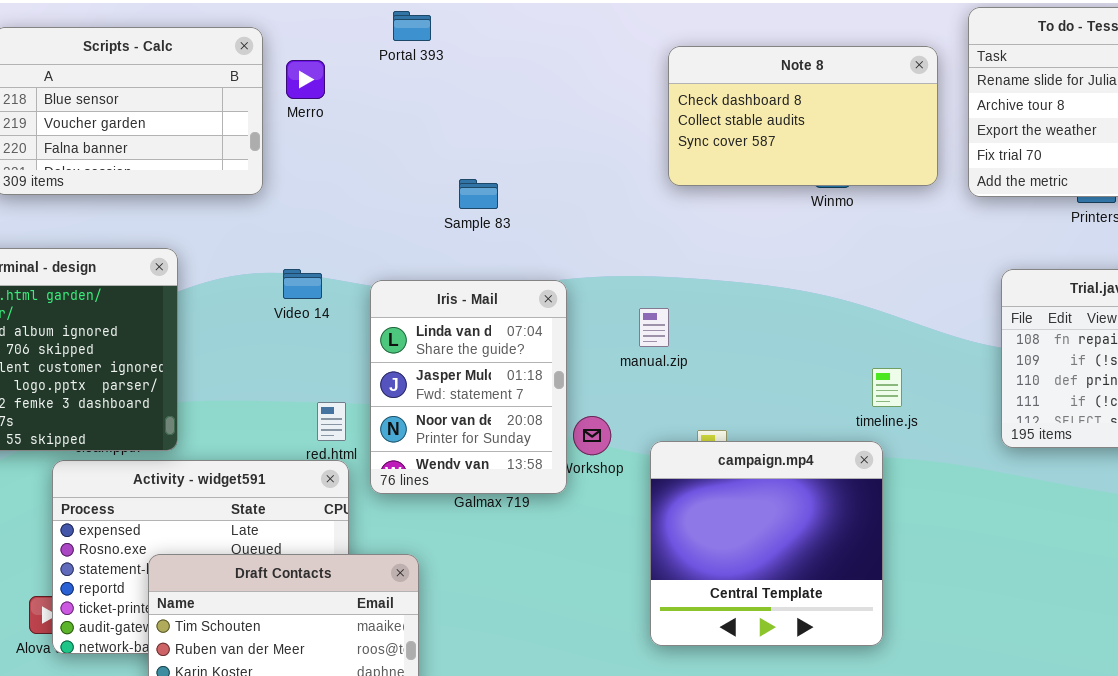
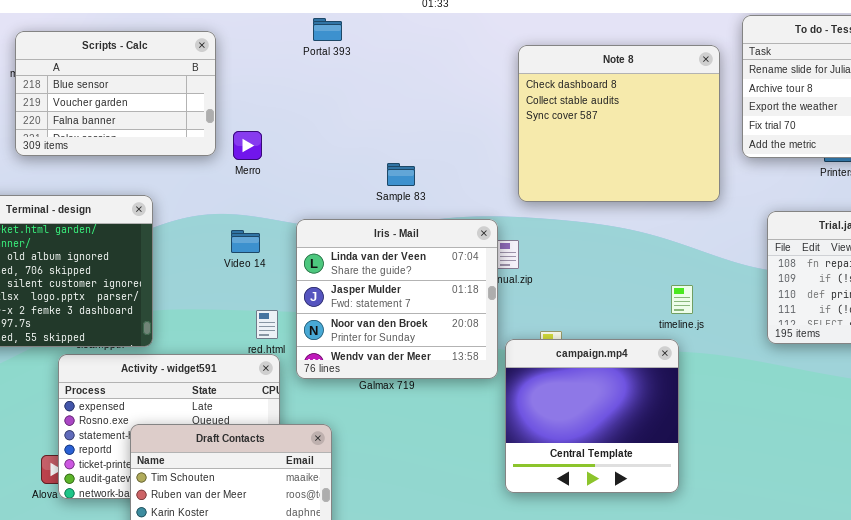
Note 8: [668,46,938,186] -> [518,45,720,202], resized
Merro: [286,60,325,99] -> [233,131,262,160], moved
Sample 83: [459,179,498,209] -> [387,163,415,186], moved
Video 14: [283,269,322,299] -> [231,230,260,253], moved
Iris - Mail: [370,280,567,494] -> [296,219,498,379], resized

